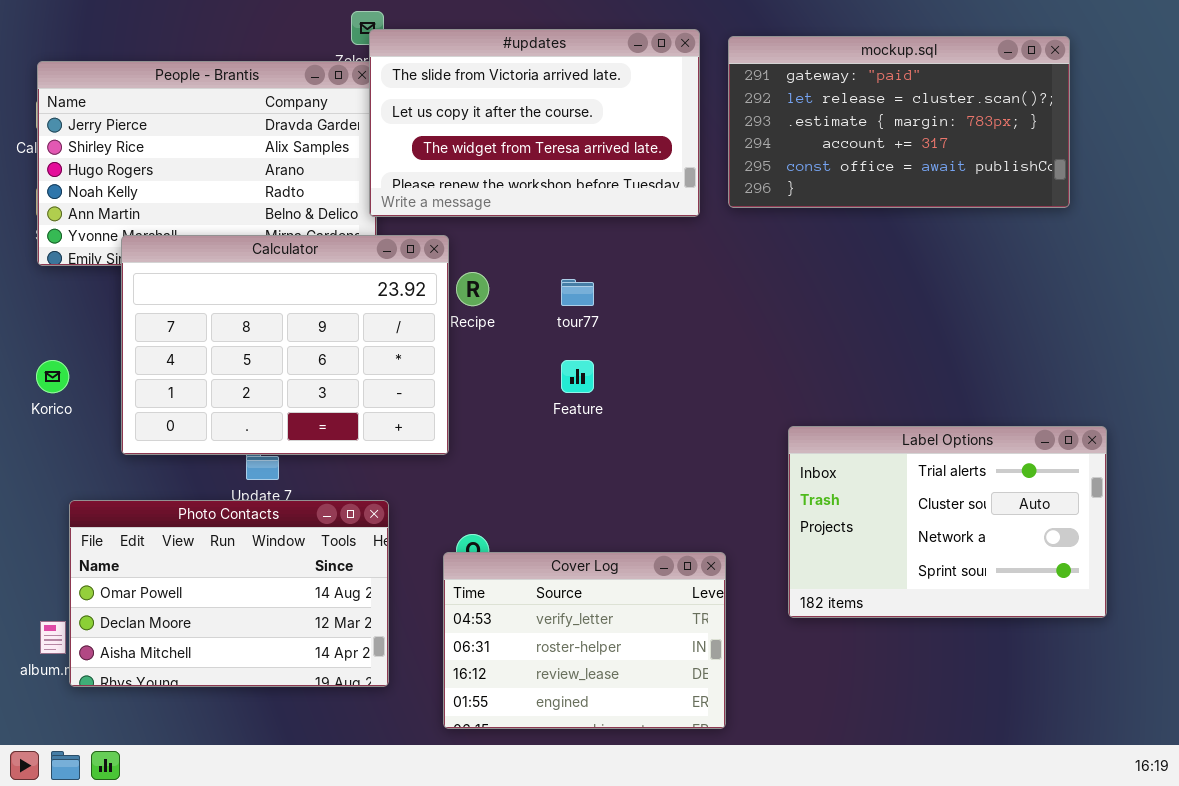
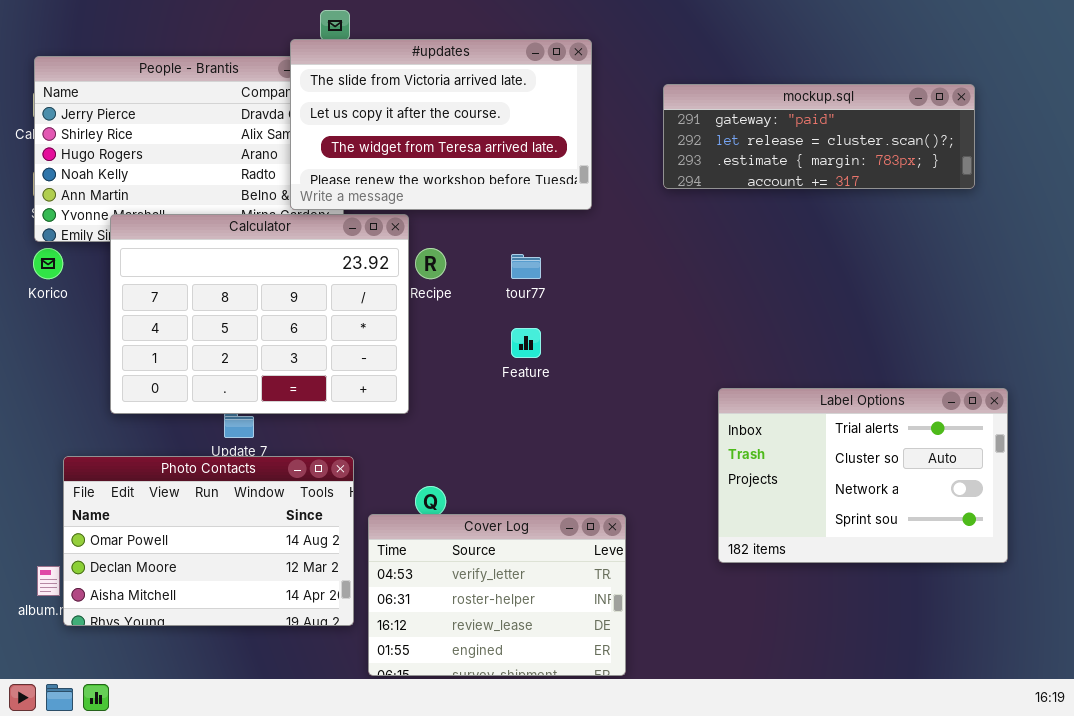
#updates: [369,29,700,217] -> [290,39,592,210], moved
mockup.sql: [728,36,1070,208] -> [663,84,975,189], resized
Korico: [36,360,69,393] -> [33,248,63,279], moved
Cover Log: [443,552,726,729] -> [368,514,626,676], moved

